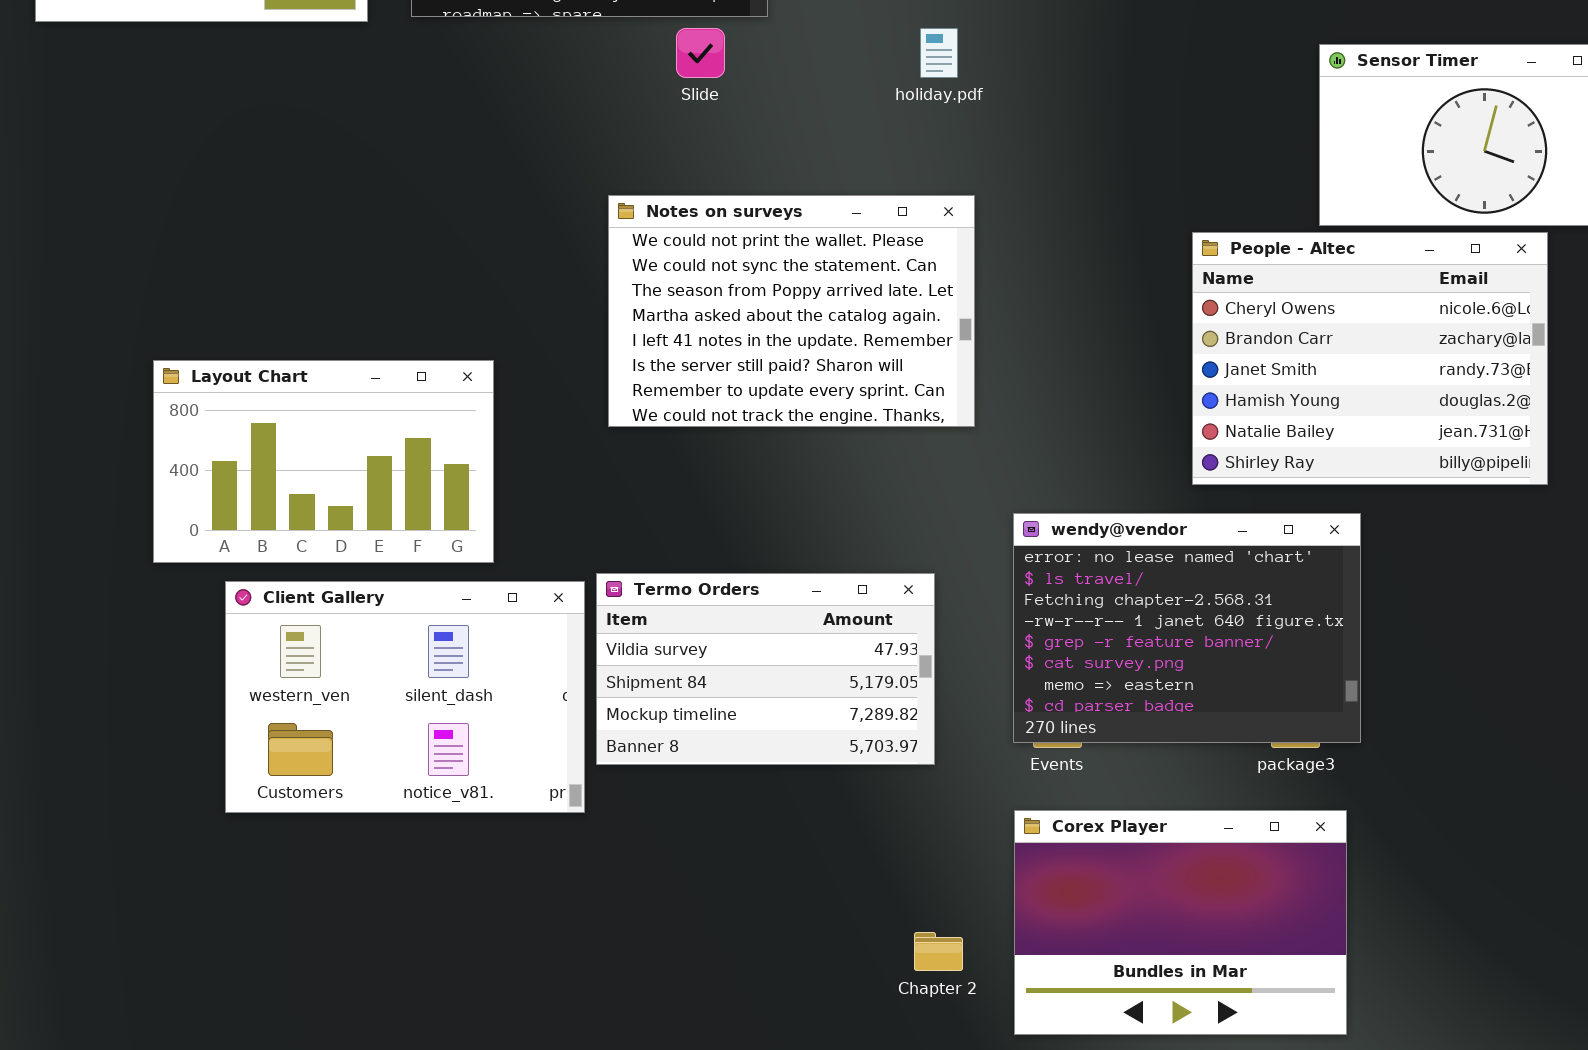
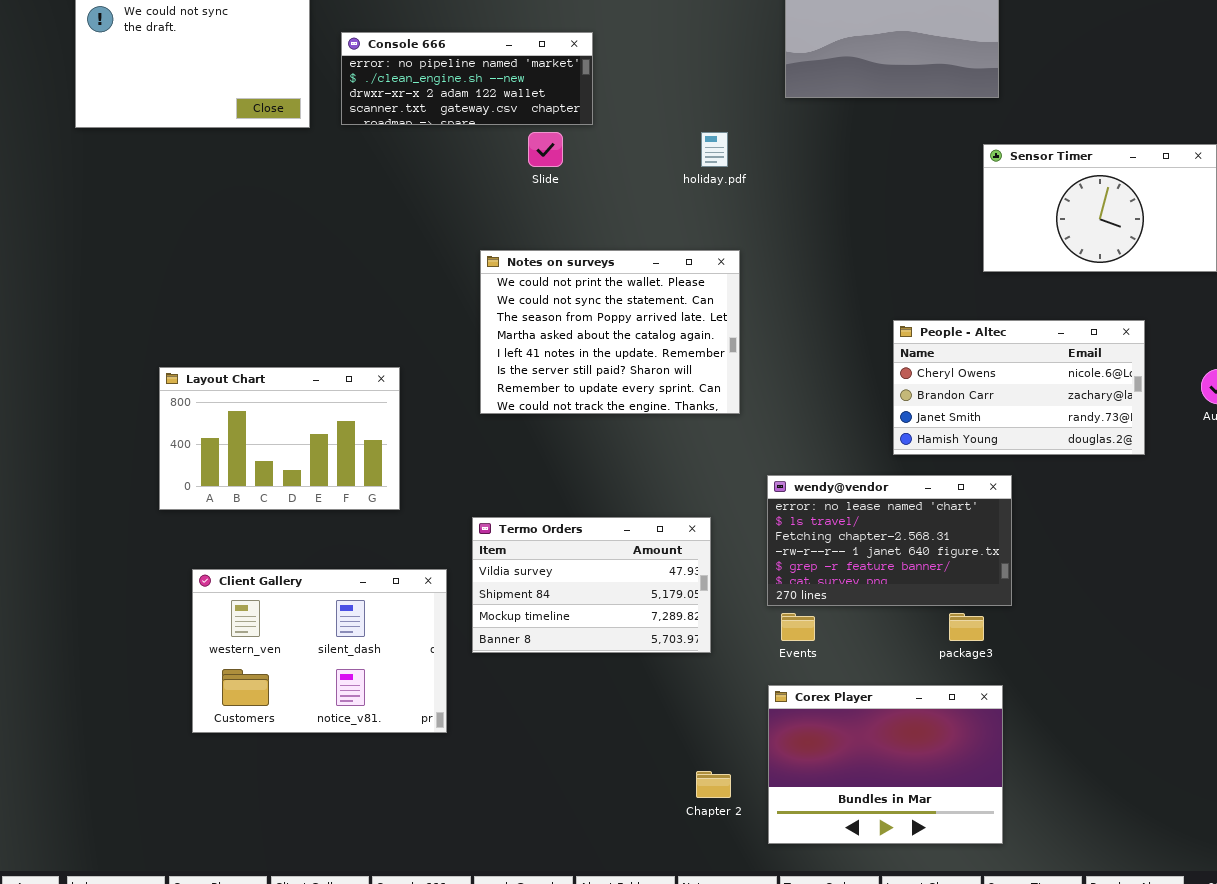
People - Altec: [1192,232,1548,485] -> [893,320,1145,455], resized
wendy@vendor: [1013,513,1361,743] -> [767,475,1012,606], resized
Client Gallery: [225,581,585,813] -> [192,569,447,733], moved

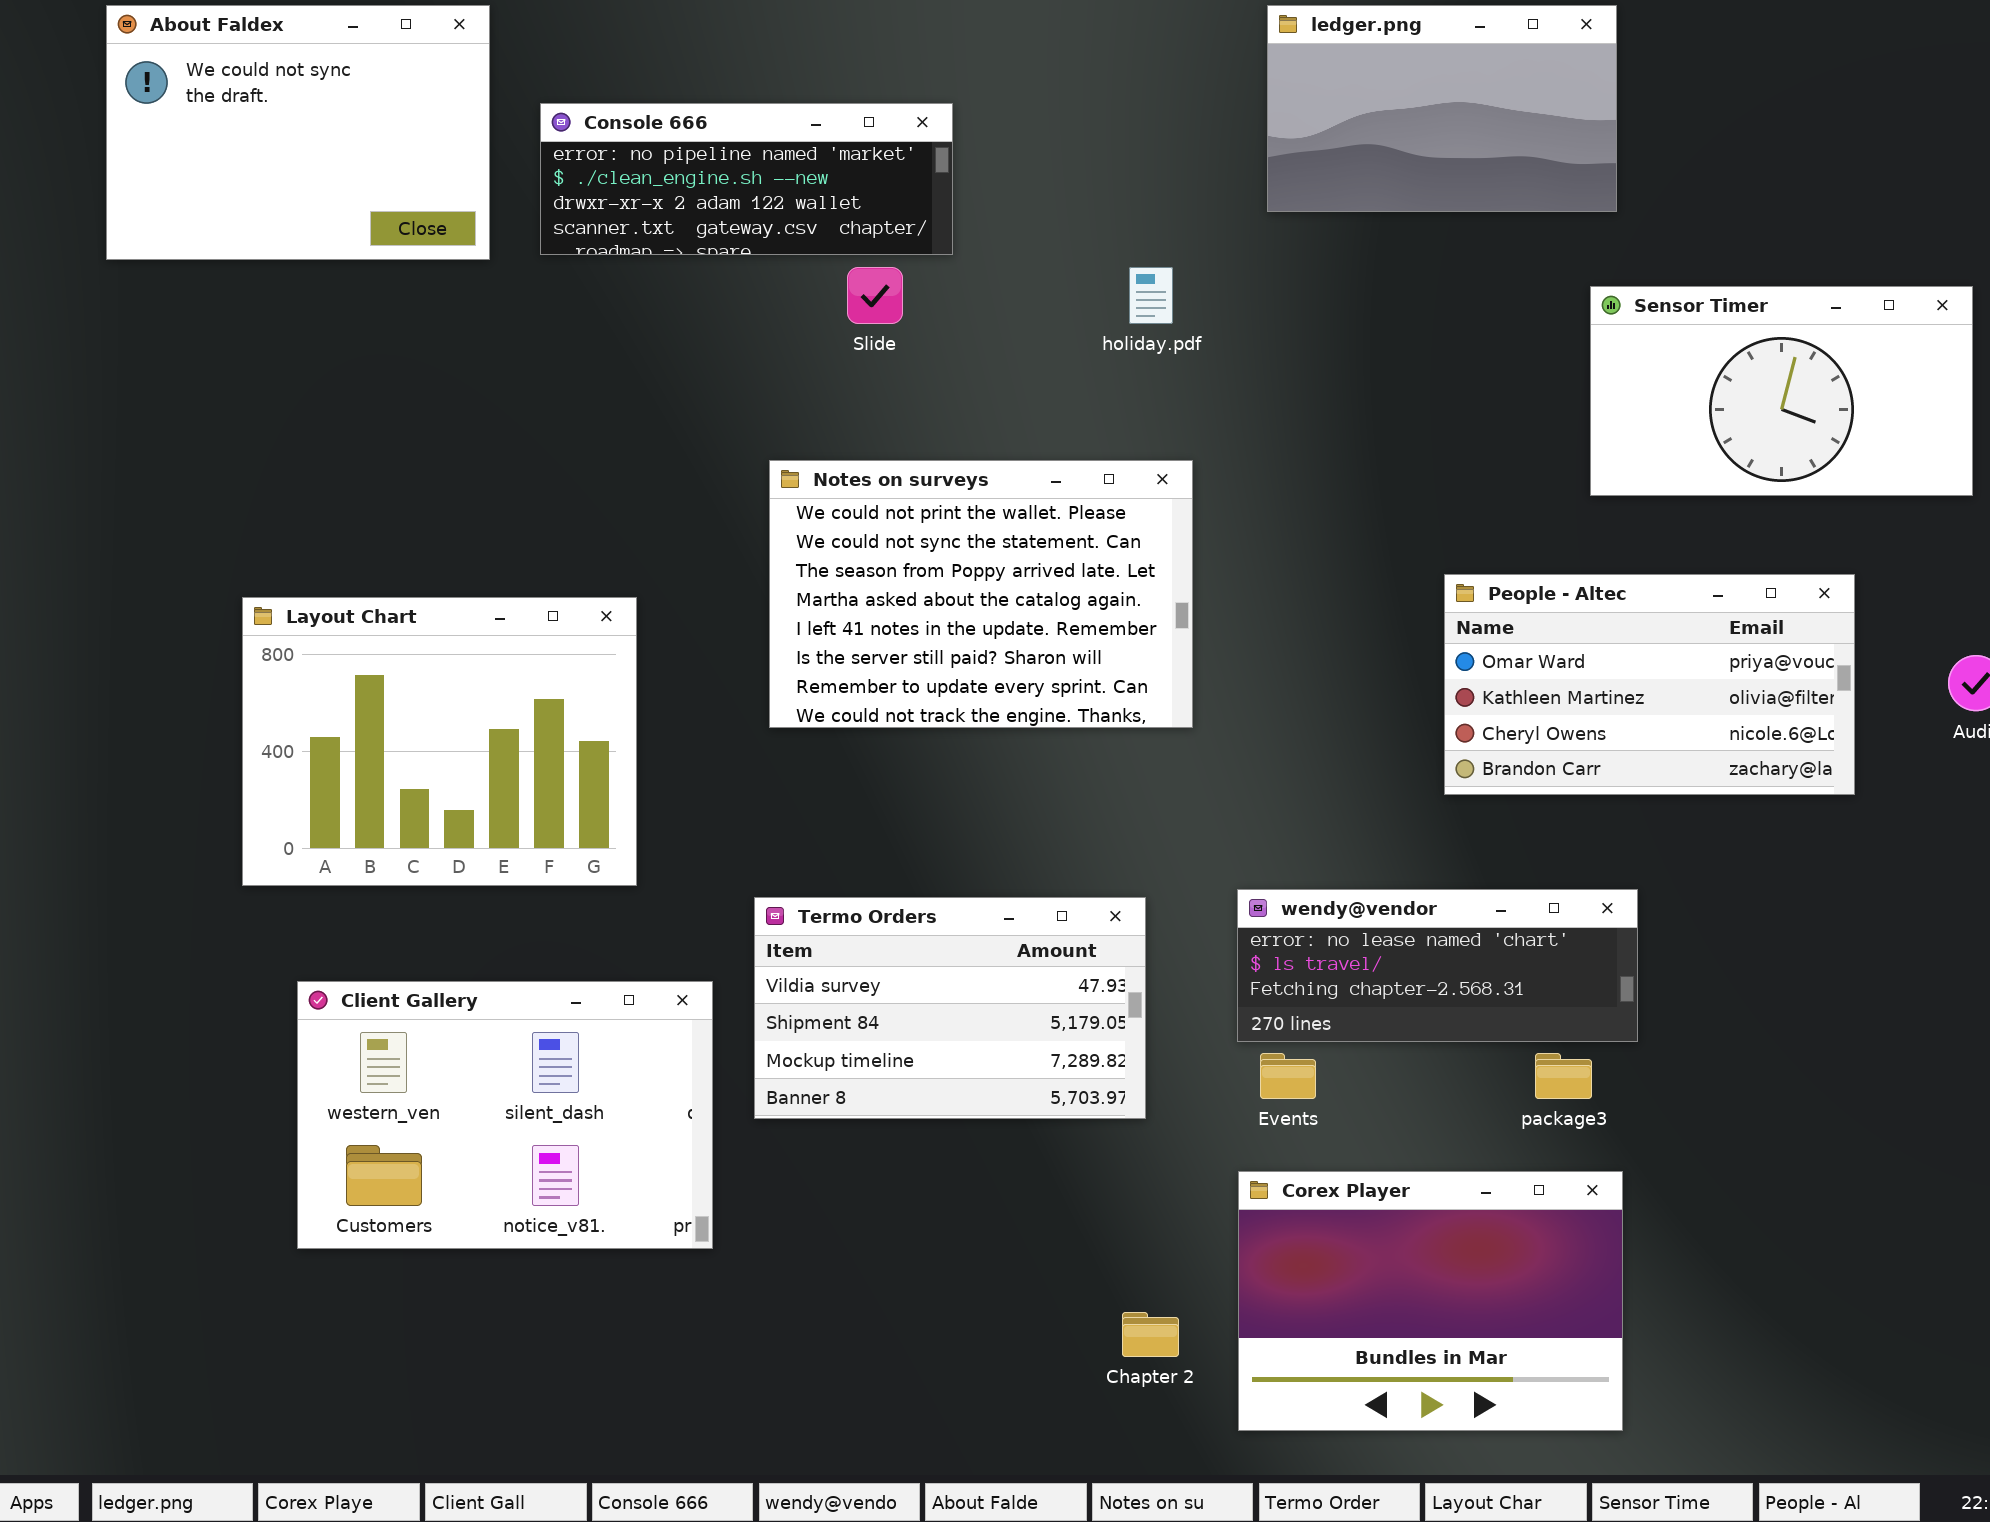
People - Altec: [893,320,1145,455] -> [1444,574,1855,795], scrolled up 2 rows
Layout Chart: [159,367,400,510] -> [242,597,637,886], resized
wendy@vendor: [767,475,1012,606] -> [1237,889,1638,1042], resized

